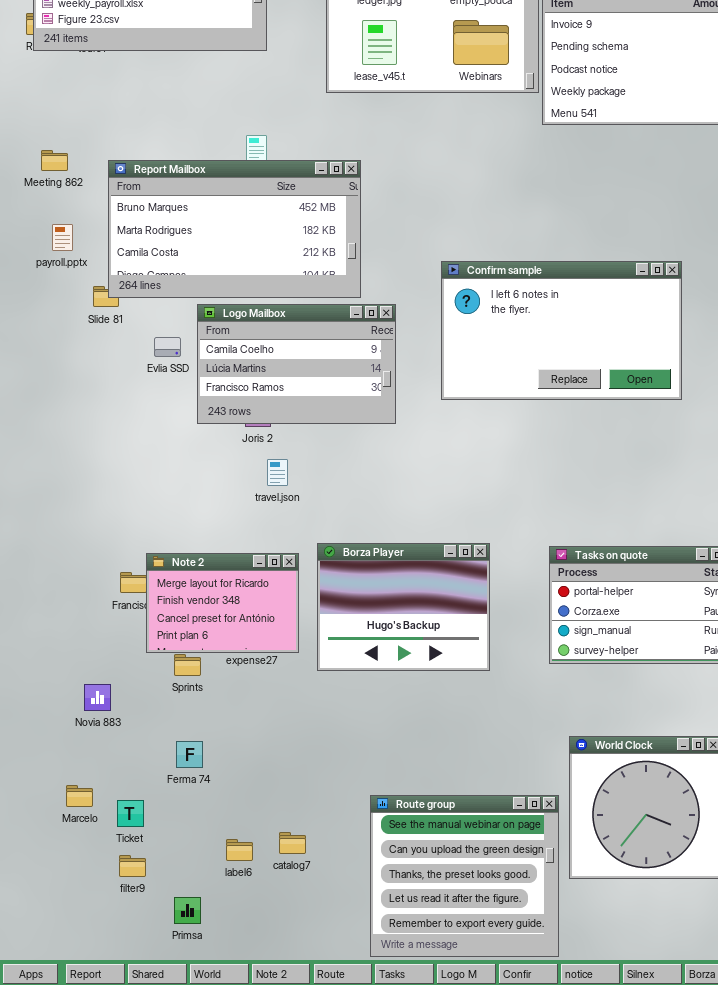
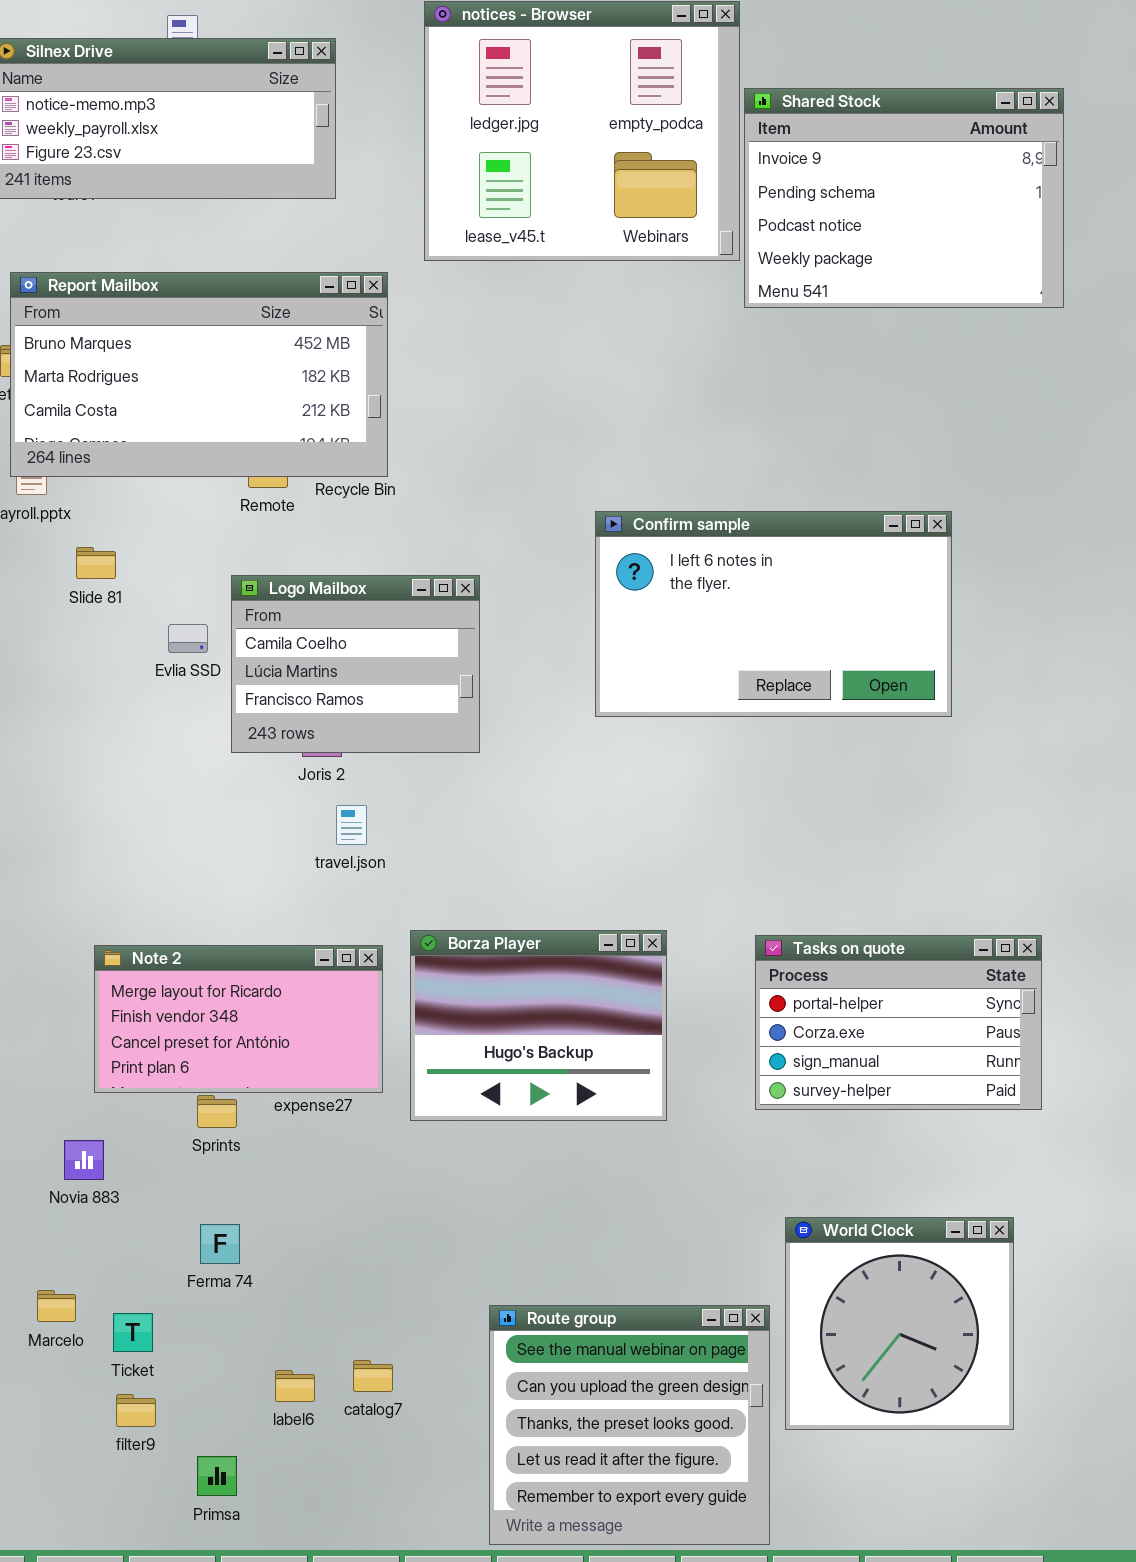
Report Mailbox: [108,160,361,298] -> [10,272,388,477], moved
Logo Mailbox: [197,304,396,424] -> [231,575,480,753], resized
Note 2: [146,553,299,653] -> [94,945,383,1093], resized

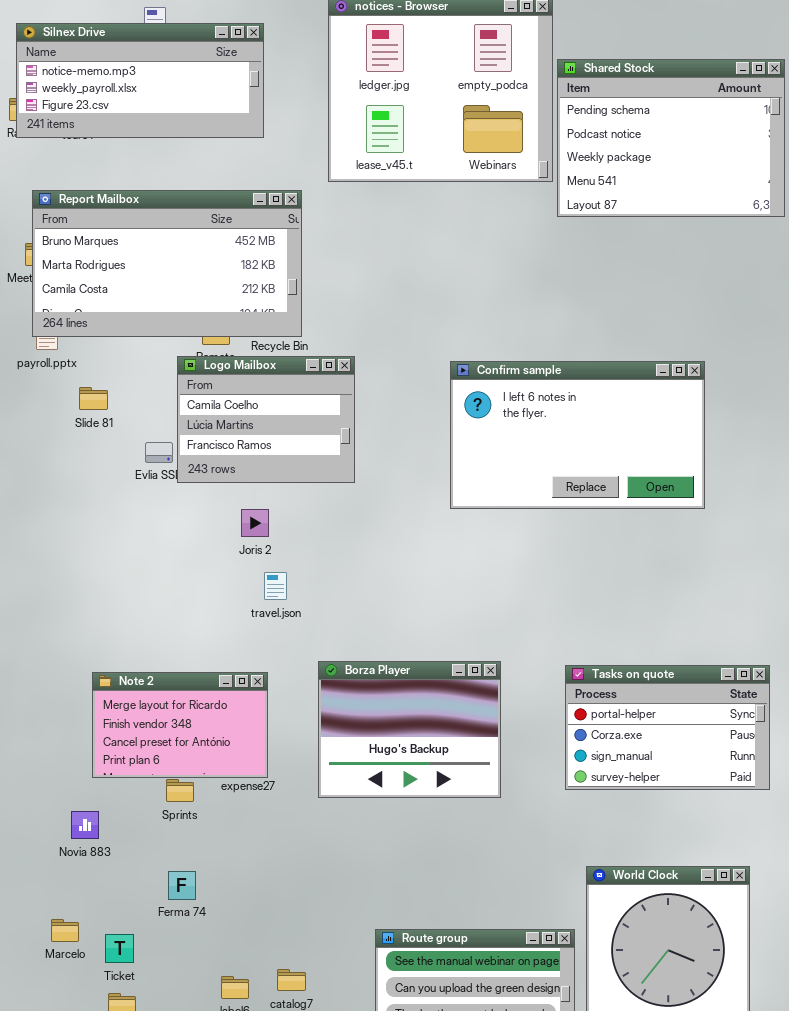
Shared Stock: [744,88,1064,308] -> [557,59,785,217], scrolled down 1 row
Logo Mailbox: [231,575,480,753] -> [177,356,355,483], moved
Note 2: [94,945,383,1093] -> [92,672,268,778], resized

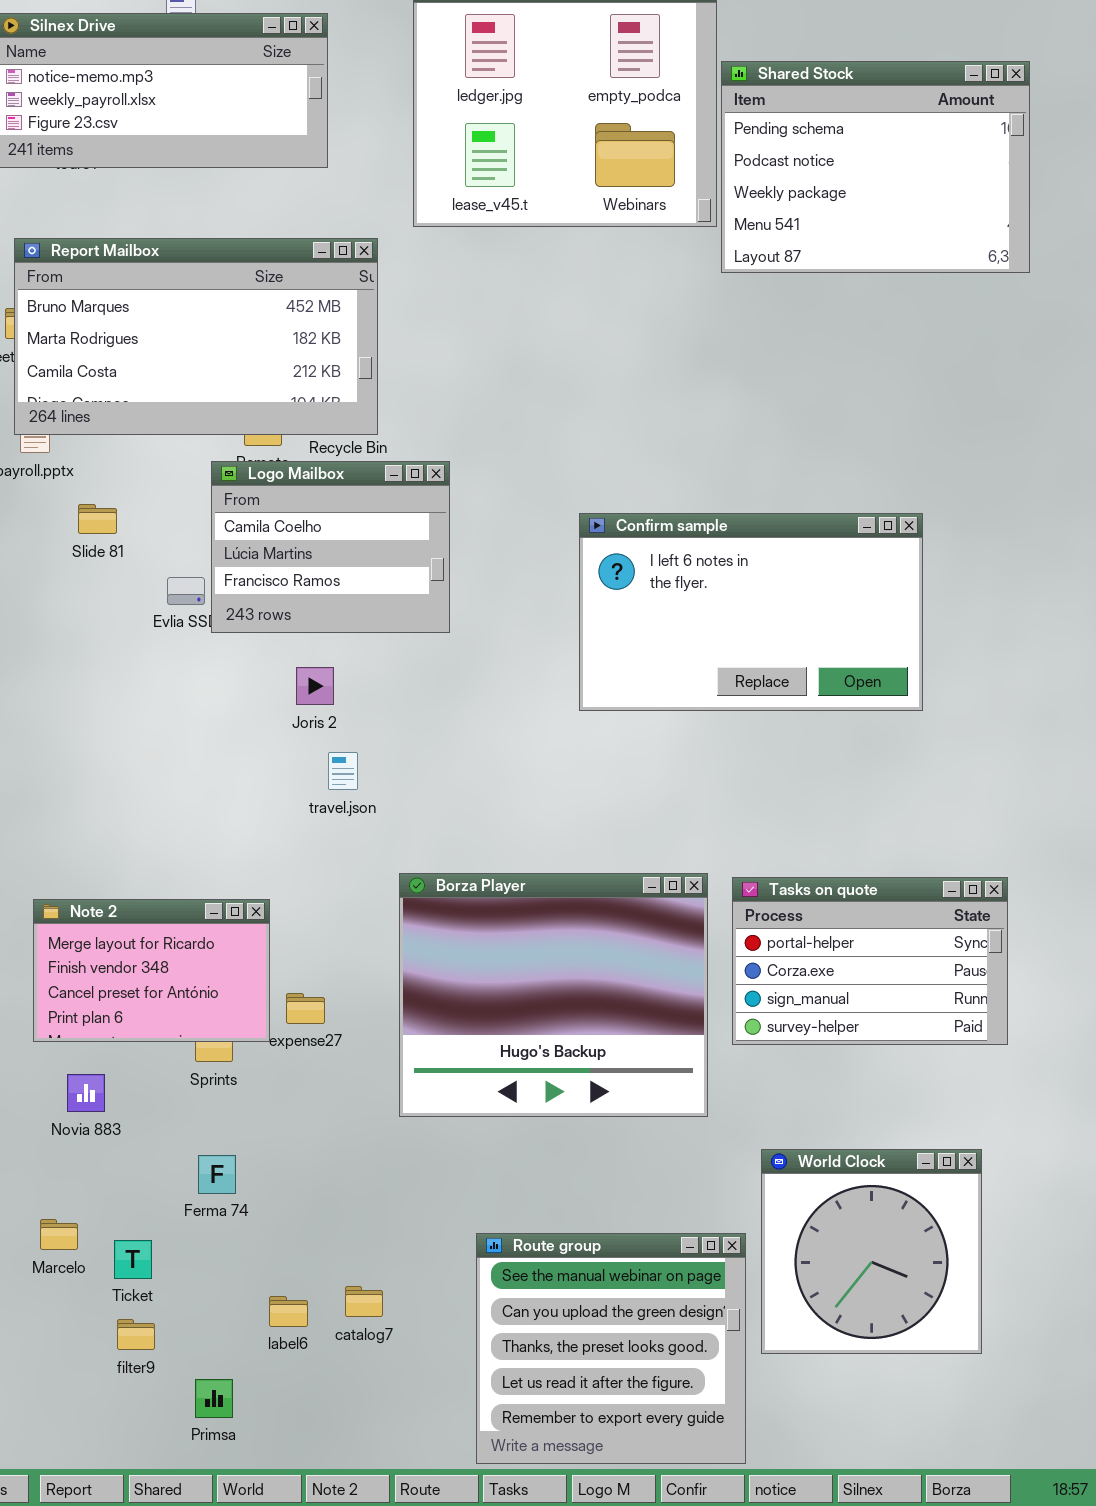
Confirm sample: [450,361,705,509] -> [579,513,923,711], moved
Borza Player: [318,661,501,798] -> [399,873,708,1117], resized
Note 2: [92,672,268,778] -> [33,899,270,1042], moved

